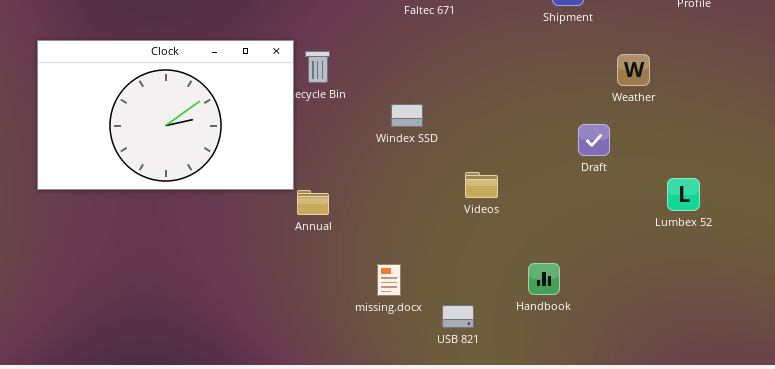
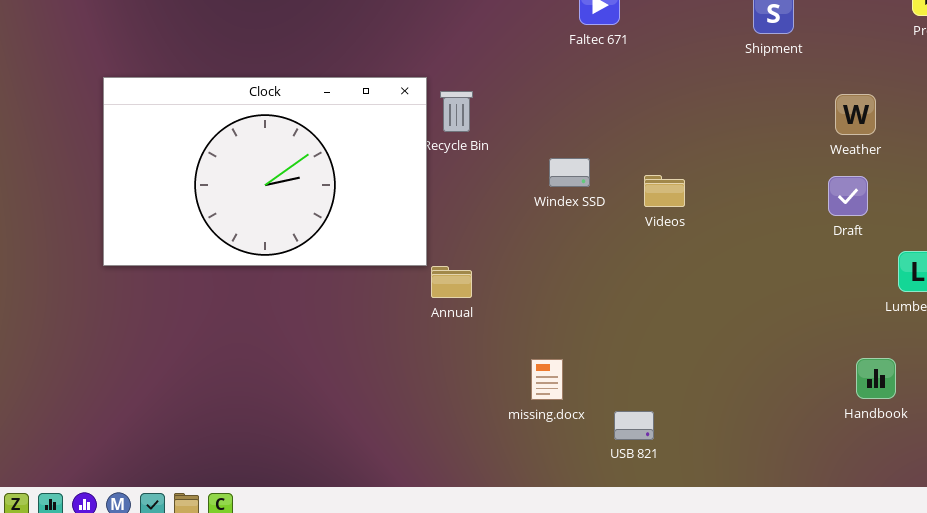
Draft: [578,124,610,156] -> [828,176,868,216], moved
Videos: [465,172,498,198] -> [644,175,685,207], moved
Handbook: [528,263,560,295] -> [856,358,896,399], moved

